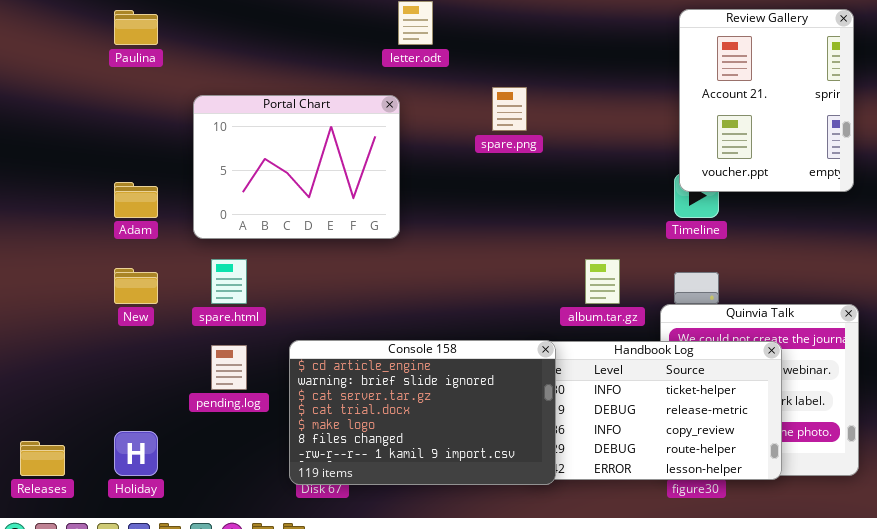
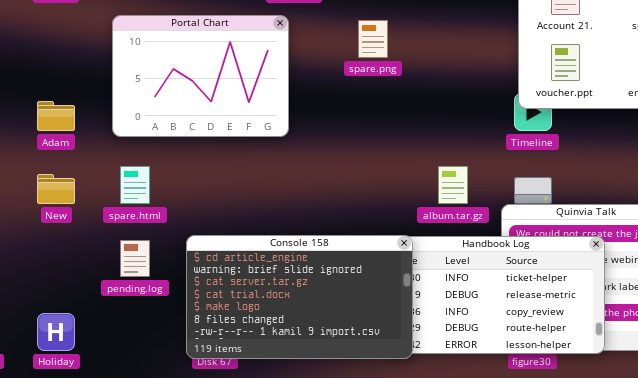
Portal Chart: [193,95,400,239] -> [112,15,289,137], moved

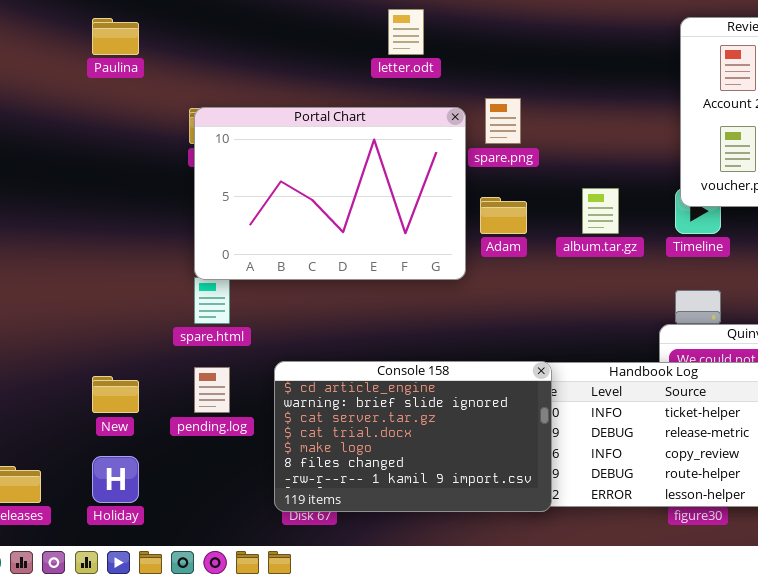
Portal Chart: [112,15,289,137] -> [194,107,466,280], moved, resized
Adam: [37,101,75,131] -> [480,197,527,234], moved
album.tar.gz: [438,166,468,204] -> [582,188,619,234], moved
New: [37,174,75,204] -> [92,376,139,413], moved

